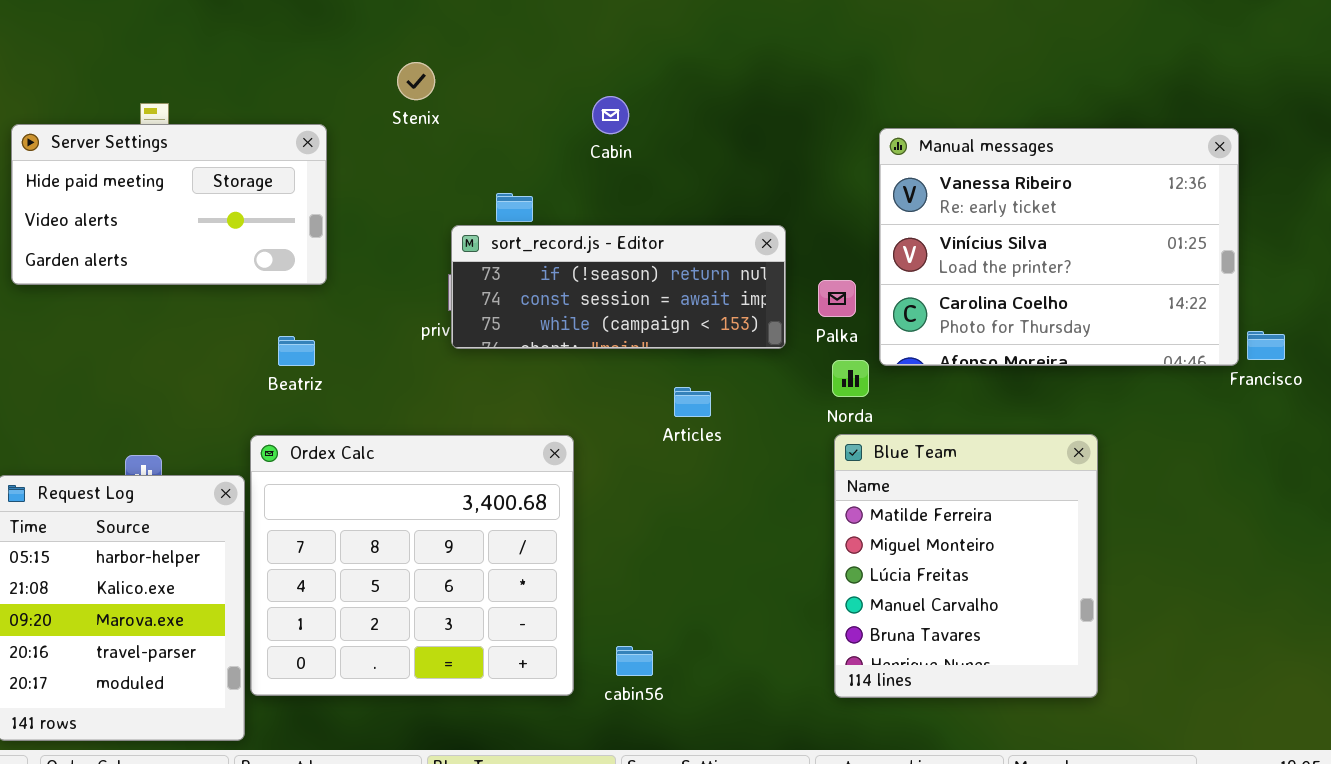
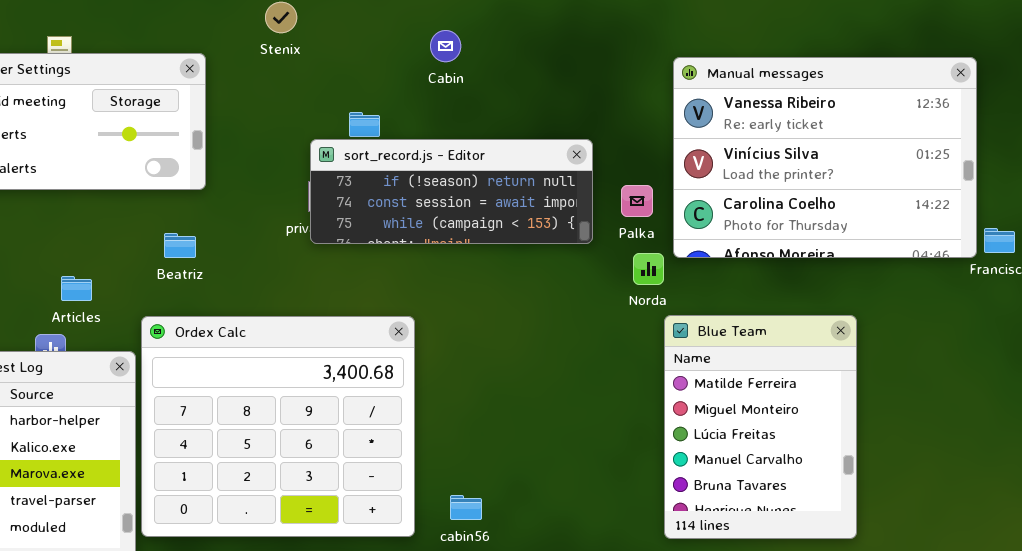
Articles: [674,387,711,417] -> [61,276,92,301], moved
Blue Team: [834,434,1098,698] -> [664,315,857,539], resized

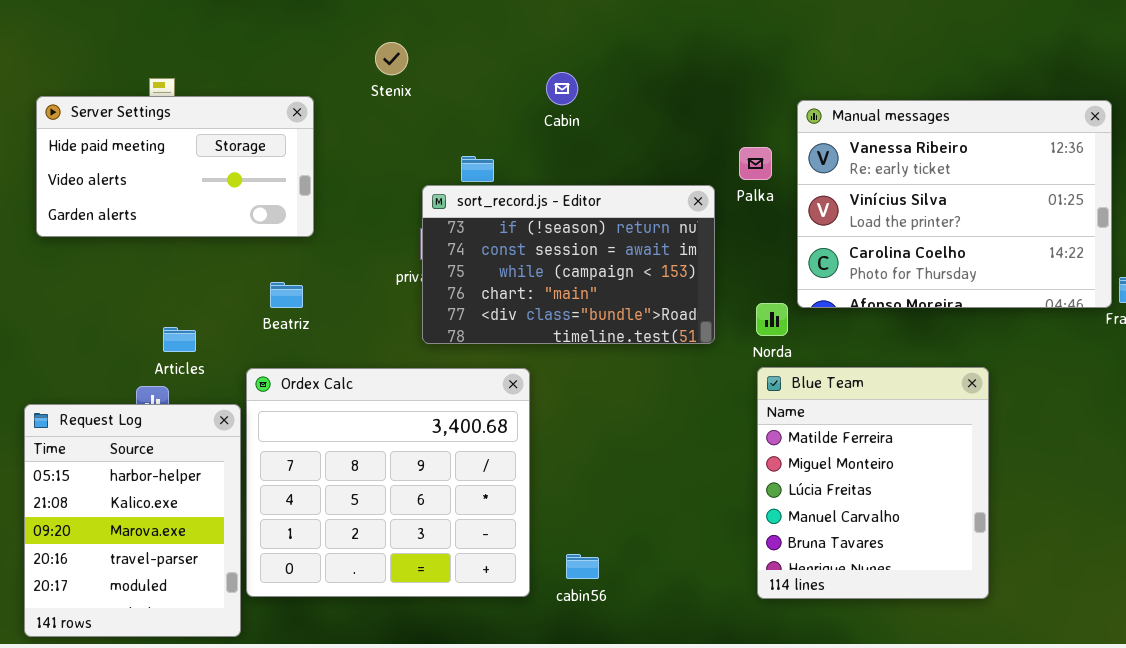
sort_record.js - Editor: [310,139,593,244] -> [422,185,715,344], resized
Palka: [621,185,653,217] -> [739,147,772,180], moved
Blue Team: [664,315,857,539] -> [757,367,989,599], resized

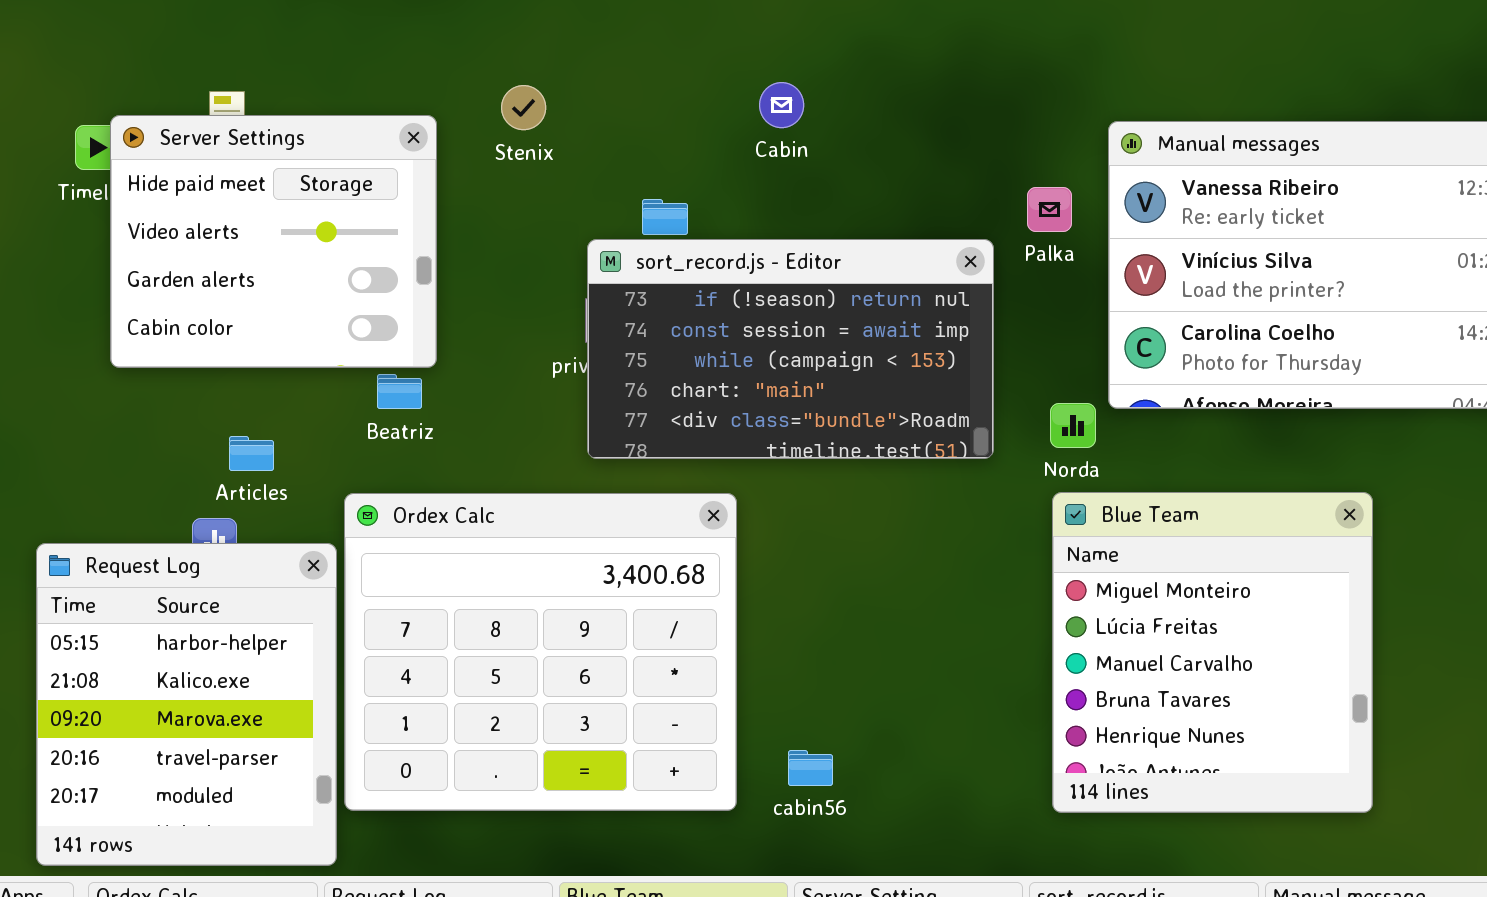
Stenix: [375,42,408,75] -> [501,85,546,130], moved
Server Settings: [36,96,314,237] -> [110,115,437,368], resized
Blue Team: [757,367,989,599] -> [1052,492,1373,813], scrolled down 1 row

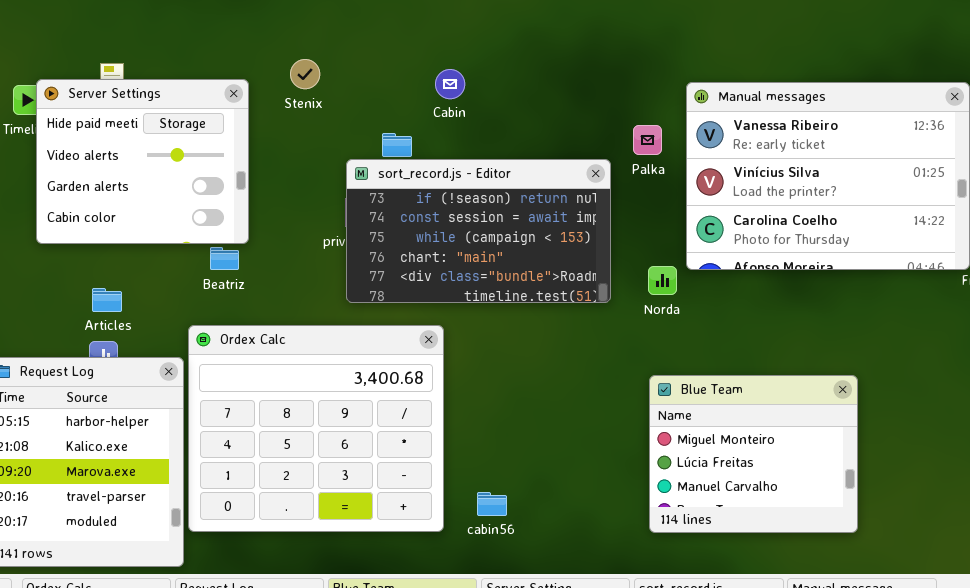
Cabin: [759,82,804,128] -> [435,69,465,99], moved
Articles: [229,436,274,471] -> [92,288,122,312], moved
Blue Team: [1052,492,1373,813] -> [649,375,858,533], resized

